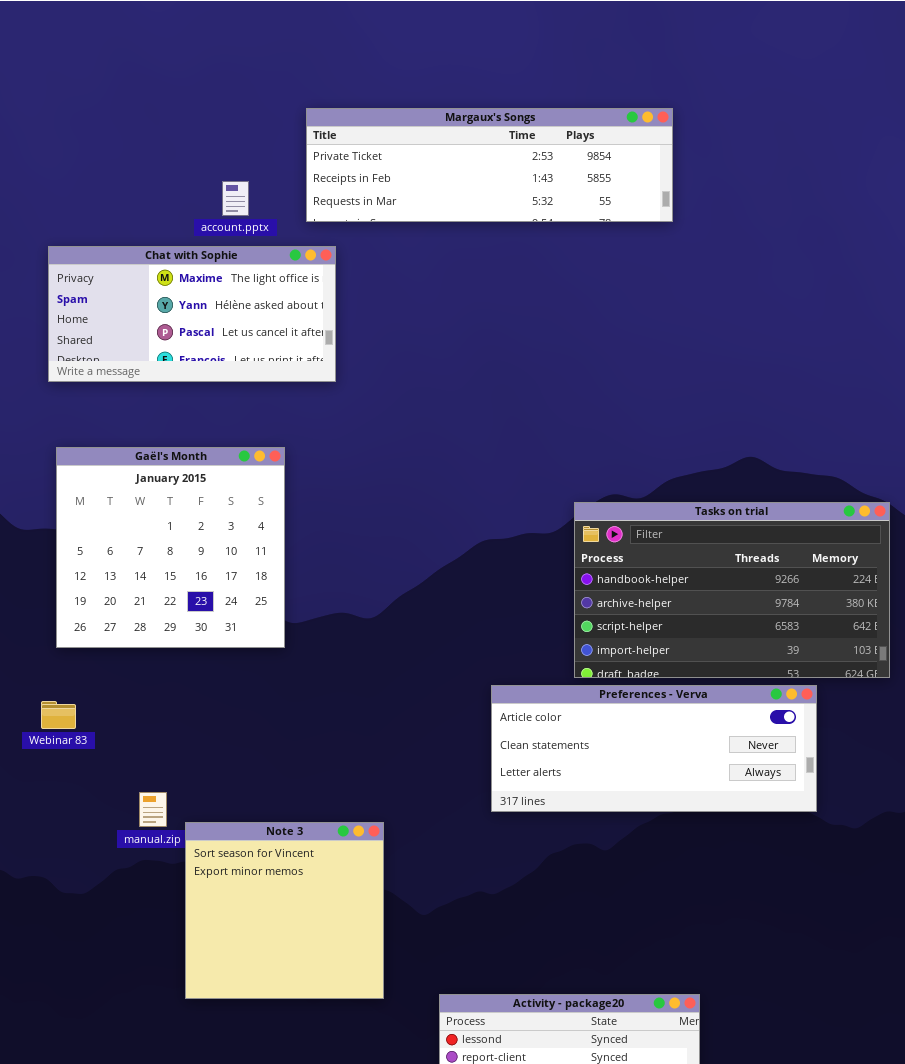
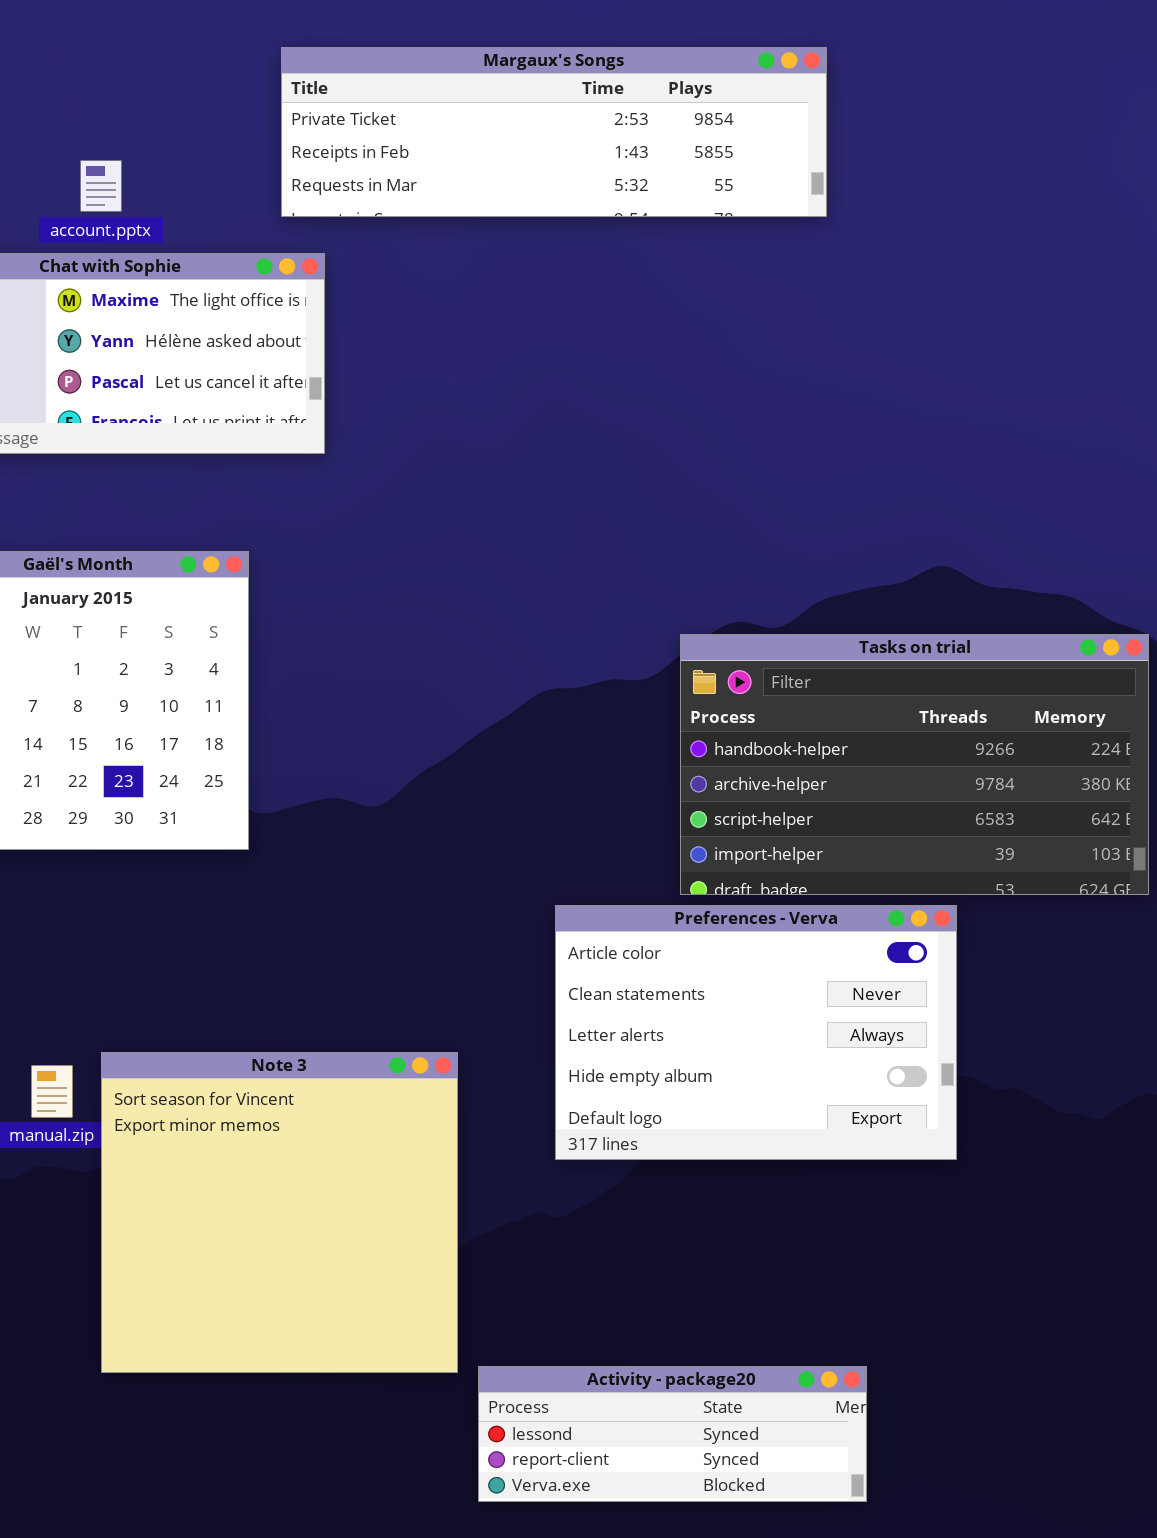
account.pptx: [222,181,249,216] -> [80,160,122,212], moved
Preferences - Verva: [491,685,817,812] -> [555,905,957,1160], resized
Note 3: [185,822,384,999] -> [101,1052,458,1373], resized

